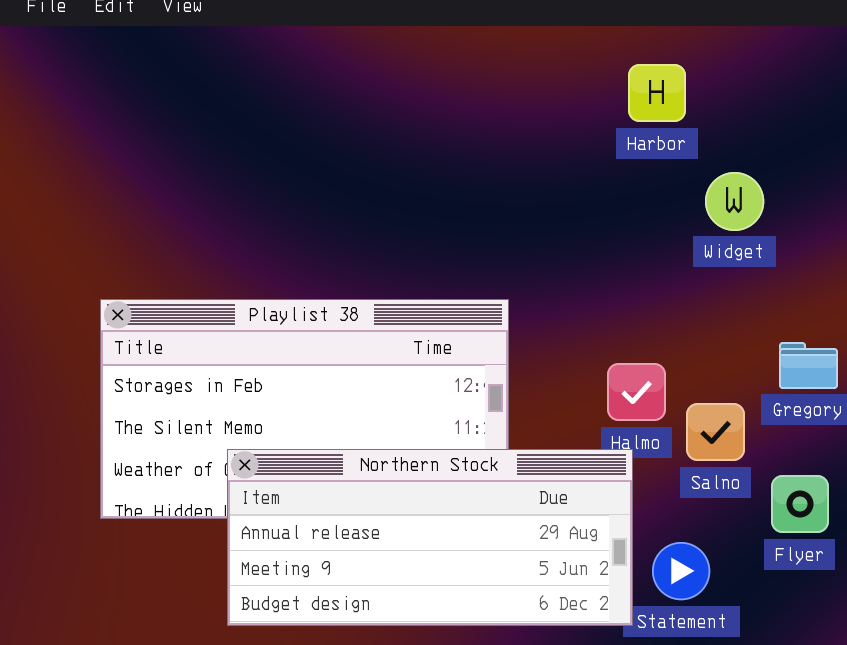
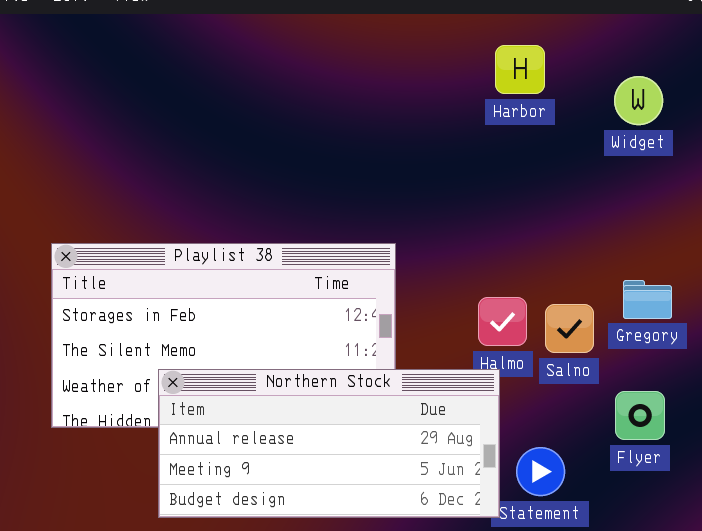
Widget: [705,172,764,231] -> [614,76,663,125], moved
Salno: [686,403,745,461] -> [545,304,594,353], moved

